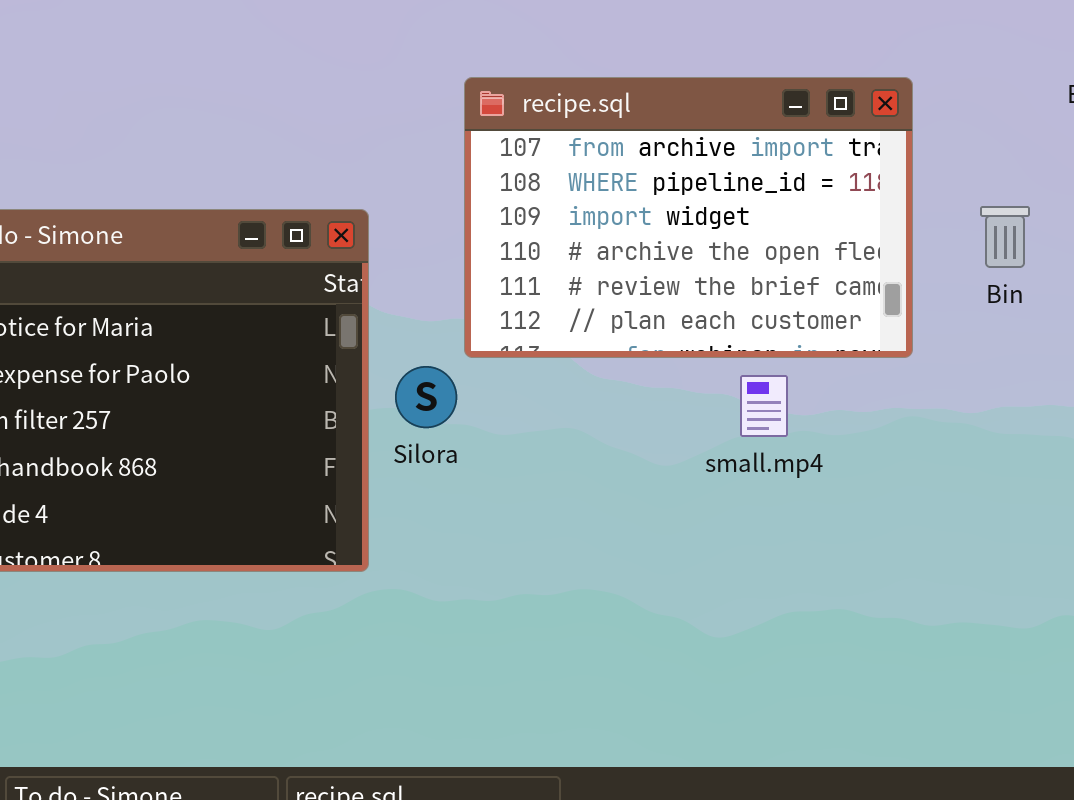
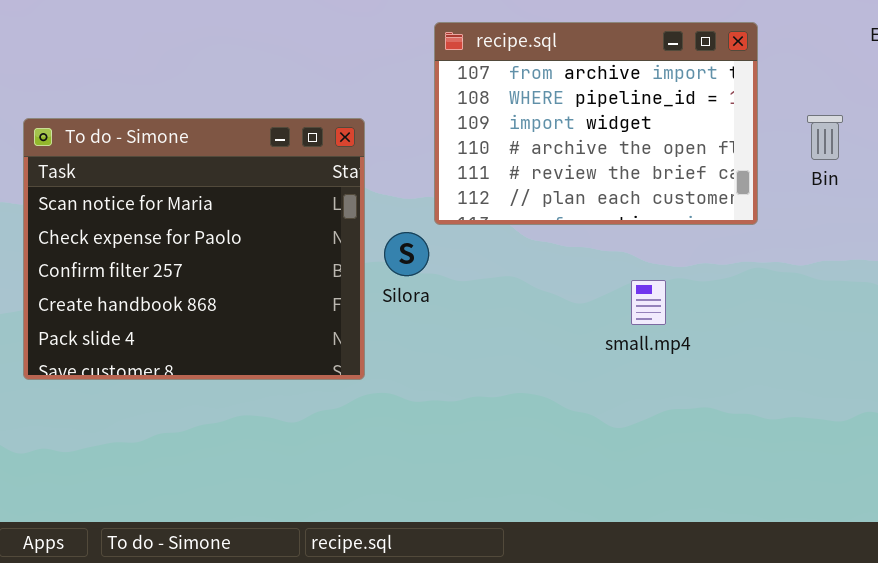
small.mp4: [740,375,788,437] -> [631,280,666,325], moved

